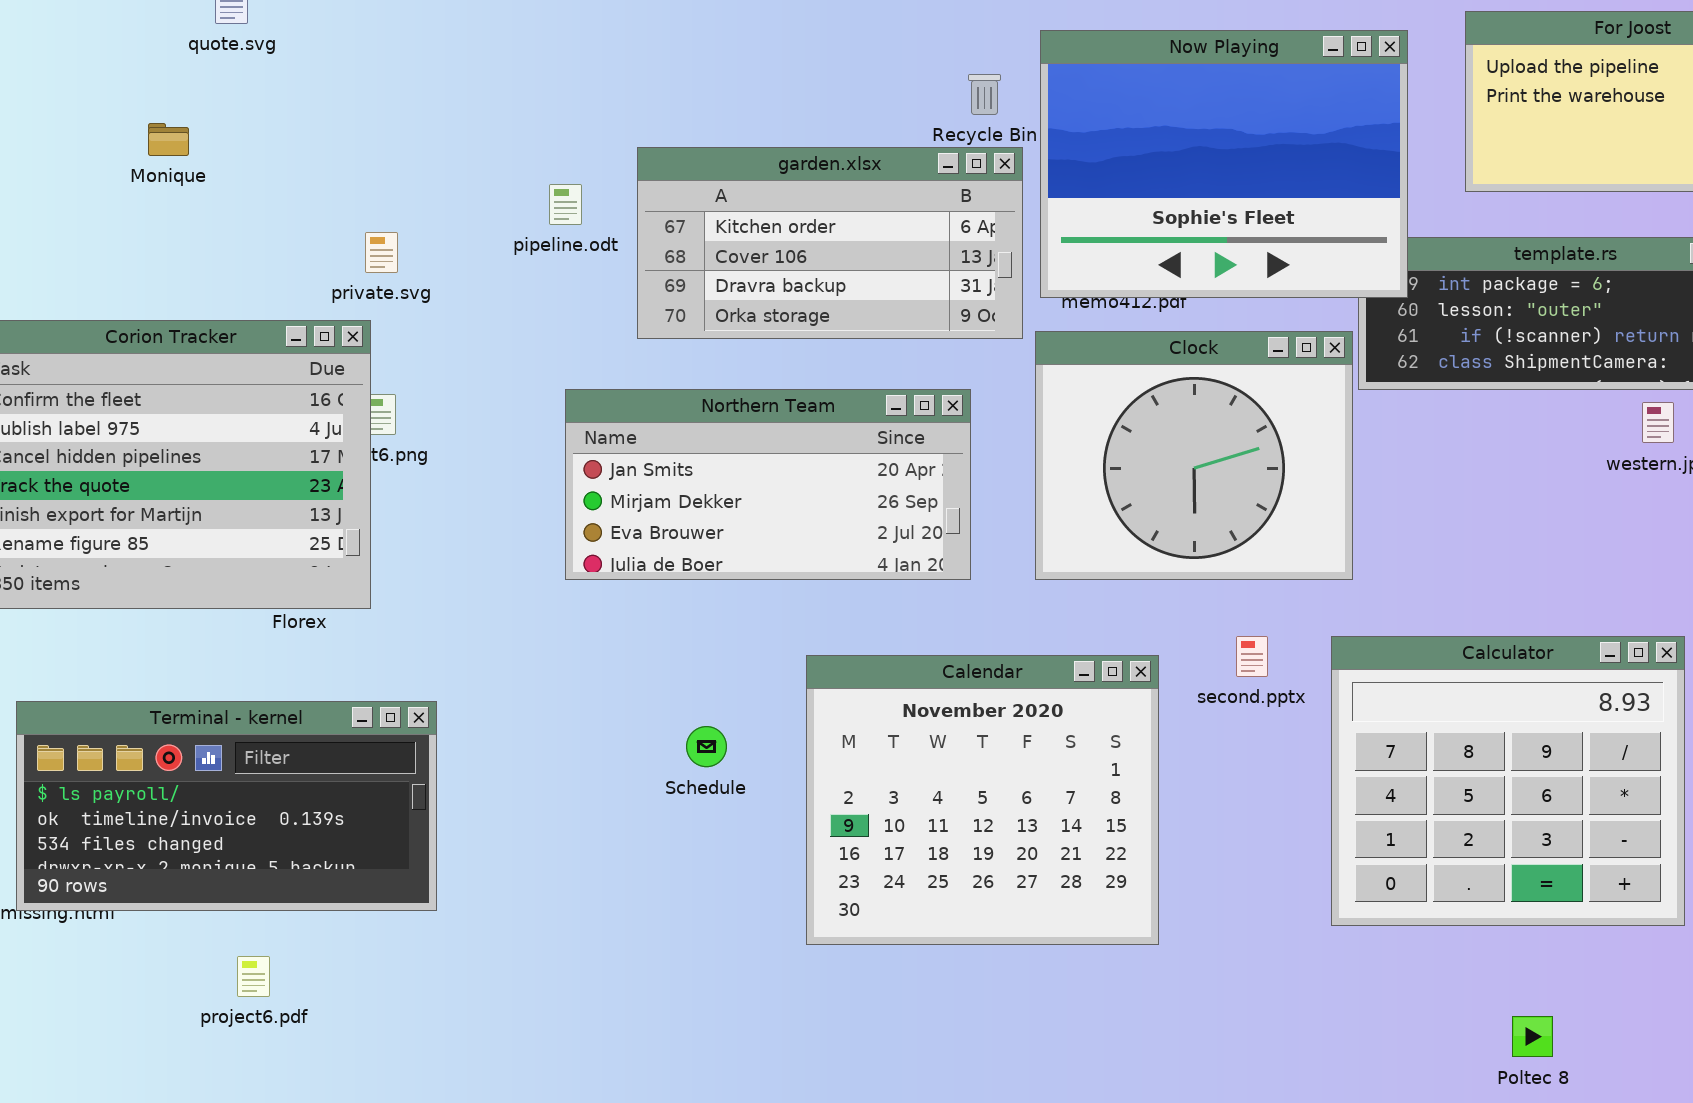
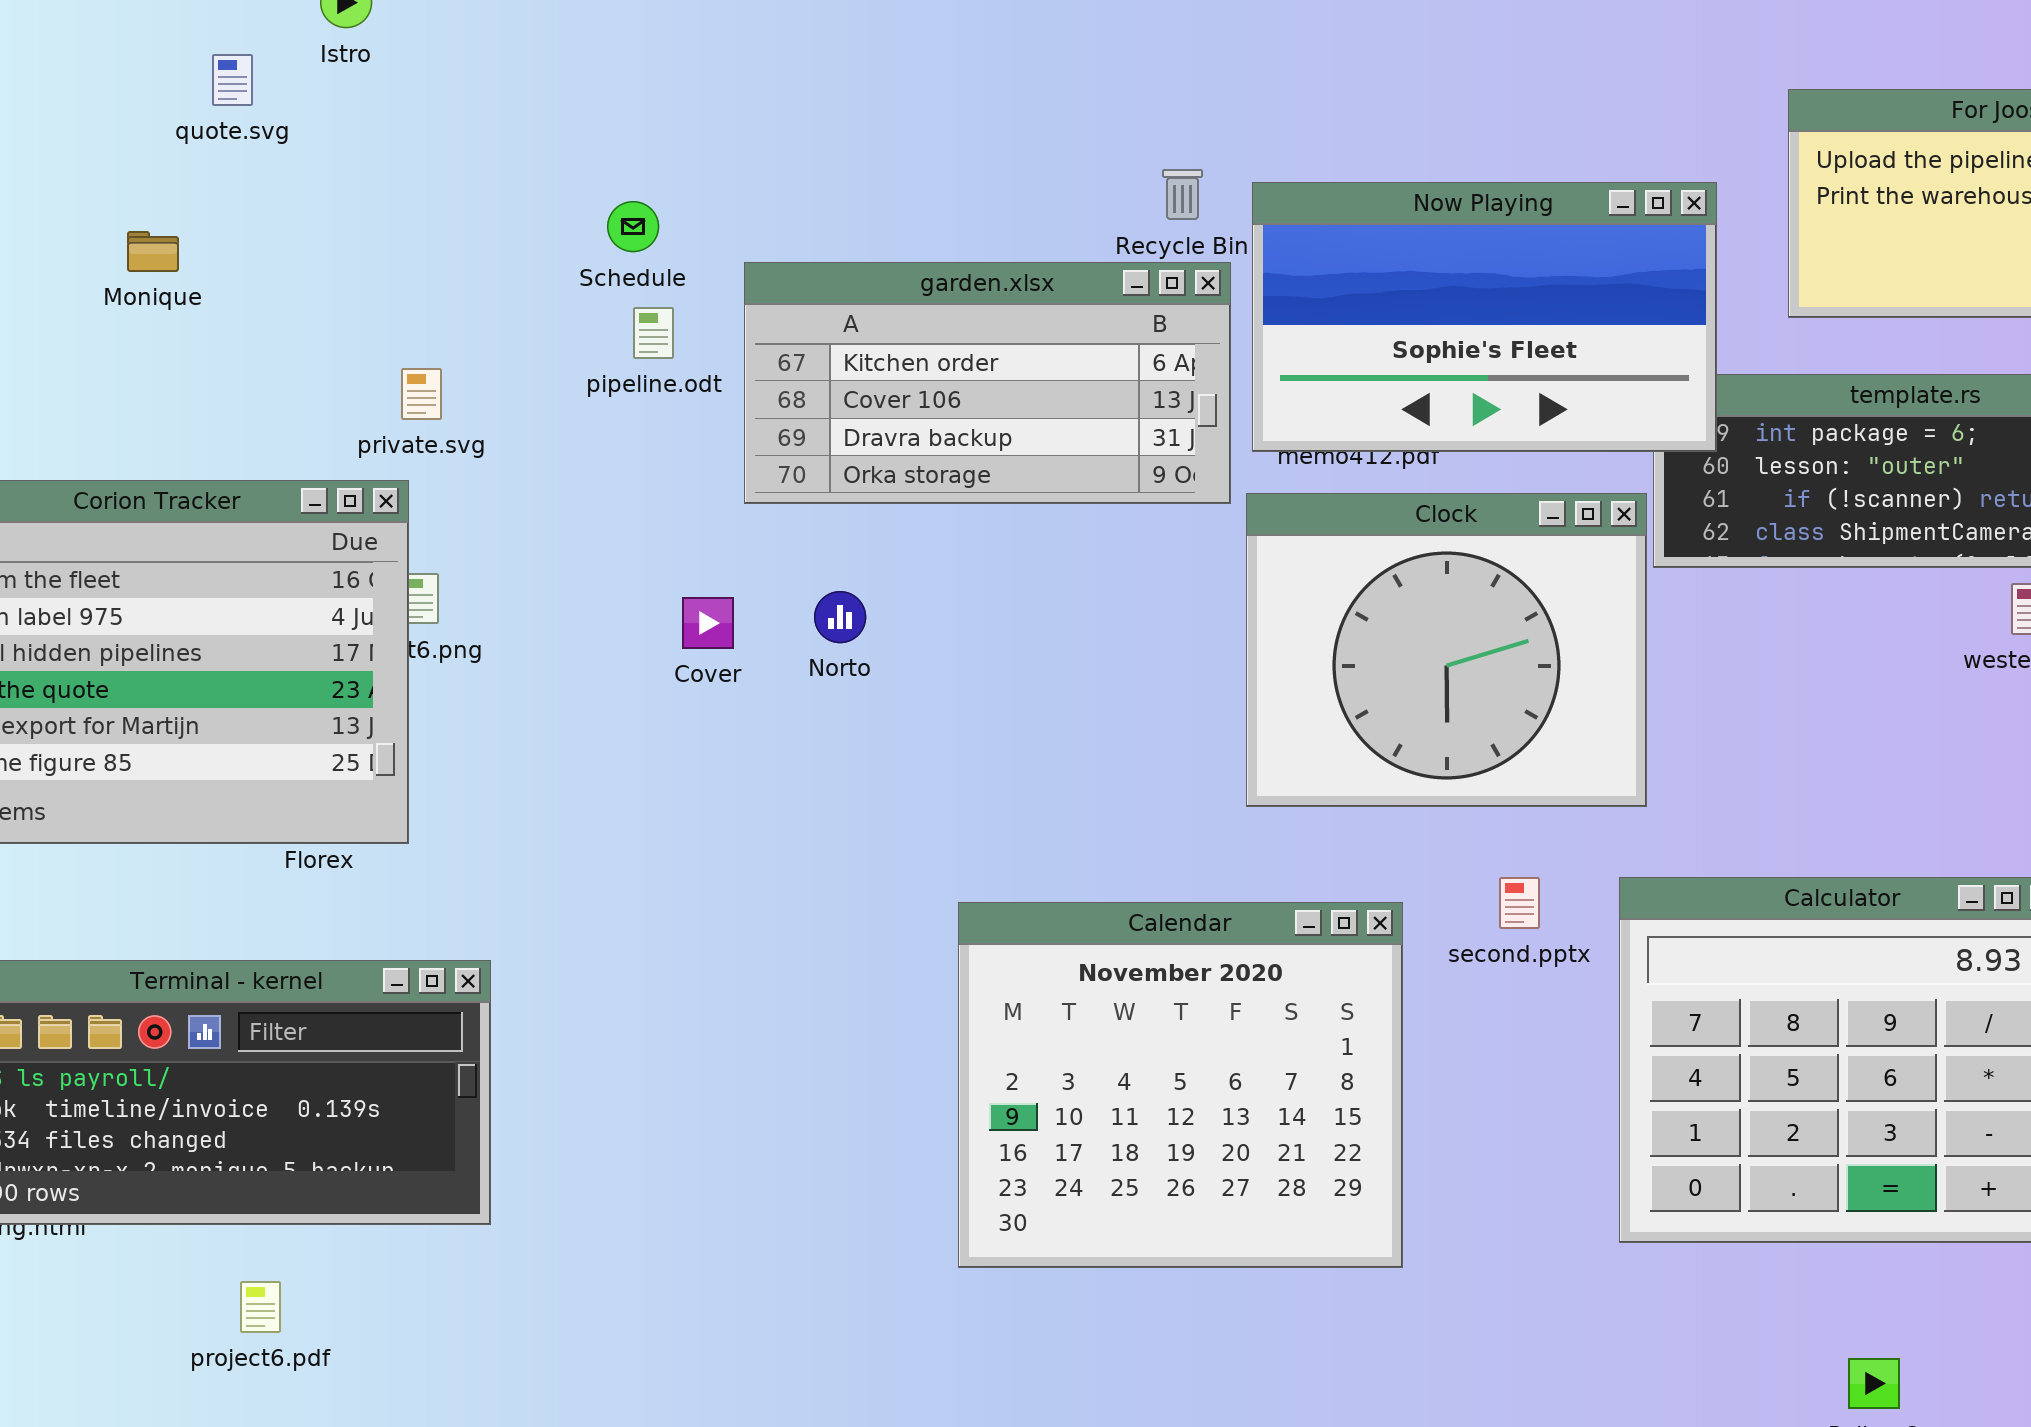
Now Playing: [1040,30,1408,298] -> [1252,182,1717,452], resized
Northern Team: [565,389,971,580] -> none, closed
Schedule: [686,726,727,767] -> [607,201,659,252], moved

